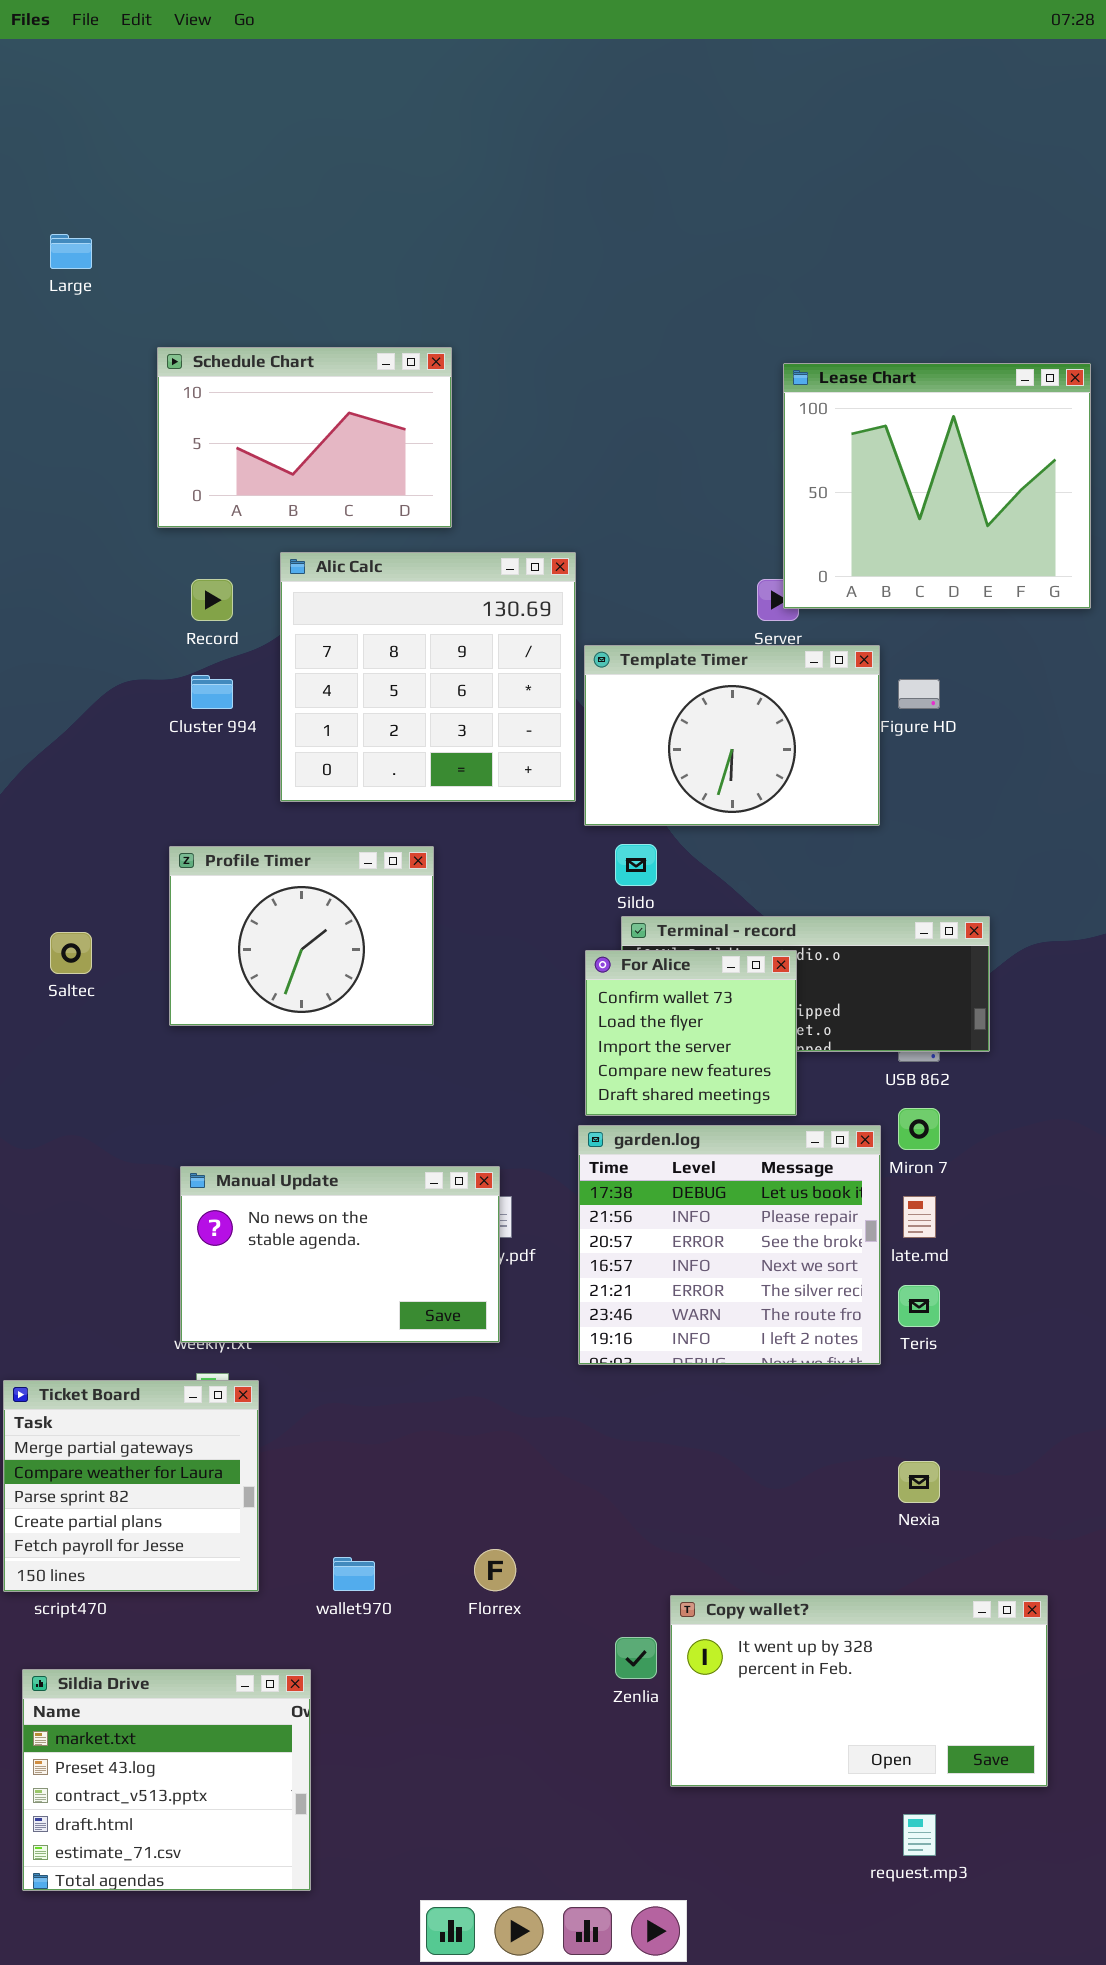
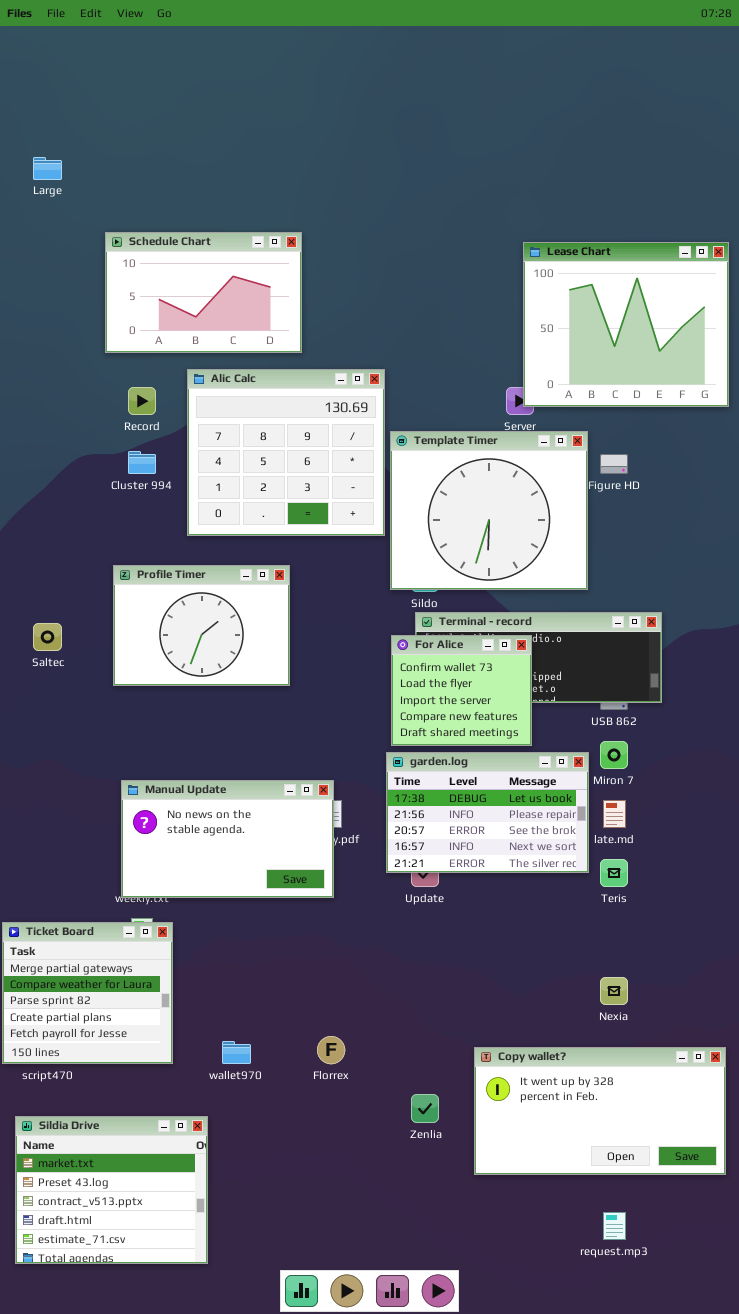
Template Timer: [584,645,880,826] -> [390,431,588,590], resized
garden.log: [578,1125,881,1365] -> [386,752,589,873], resized
Copy wallet?: [670,1595,1048,1787] -> [474,1047,726,1175], moved

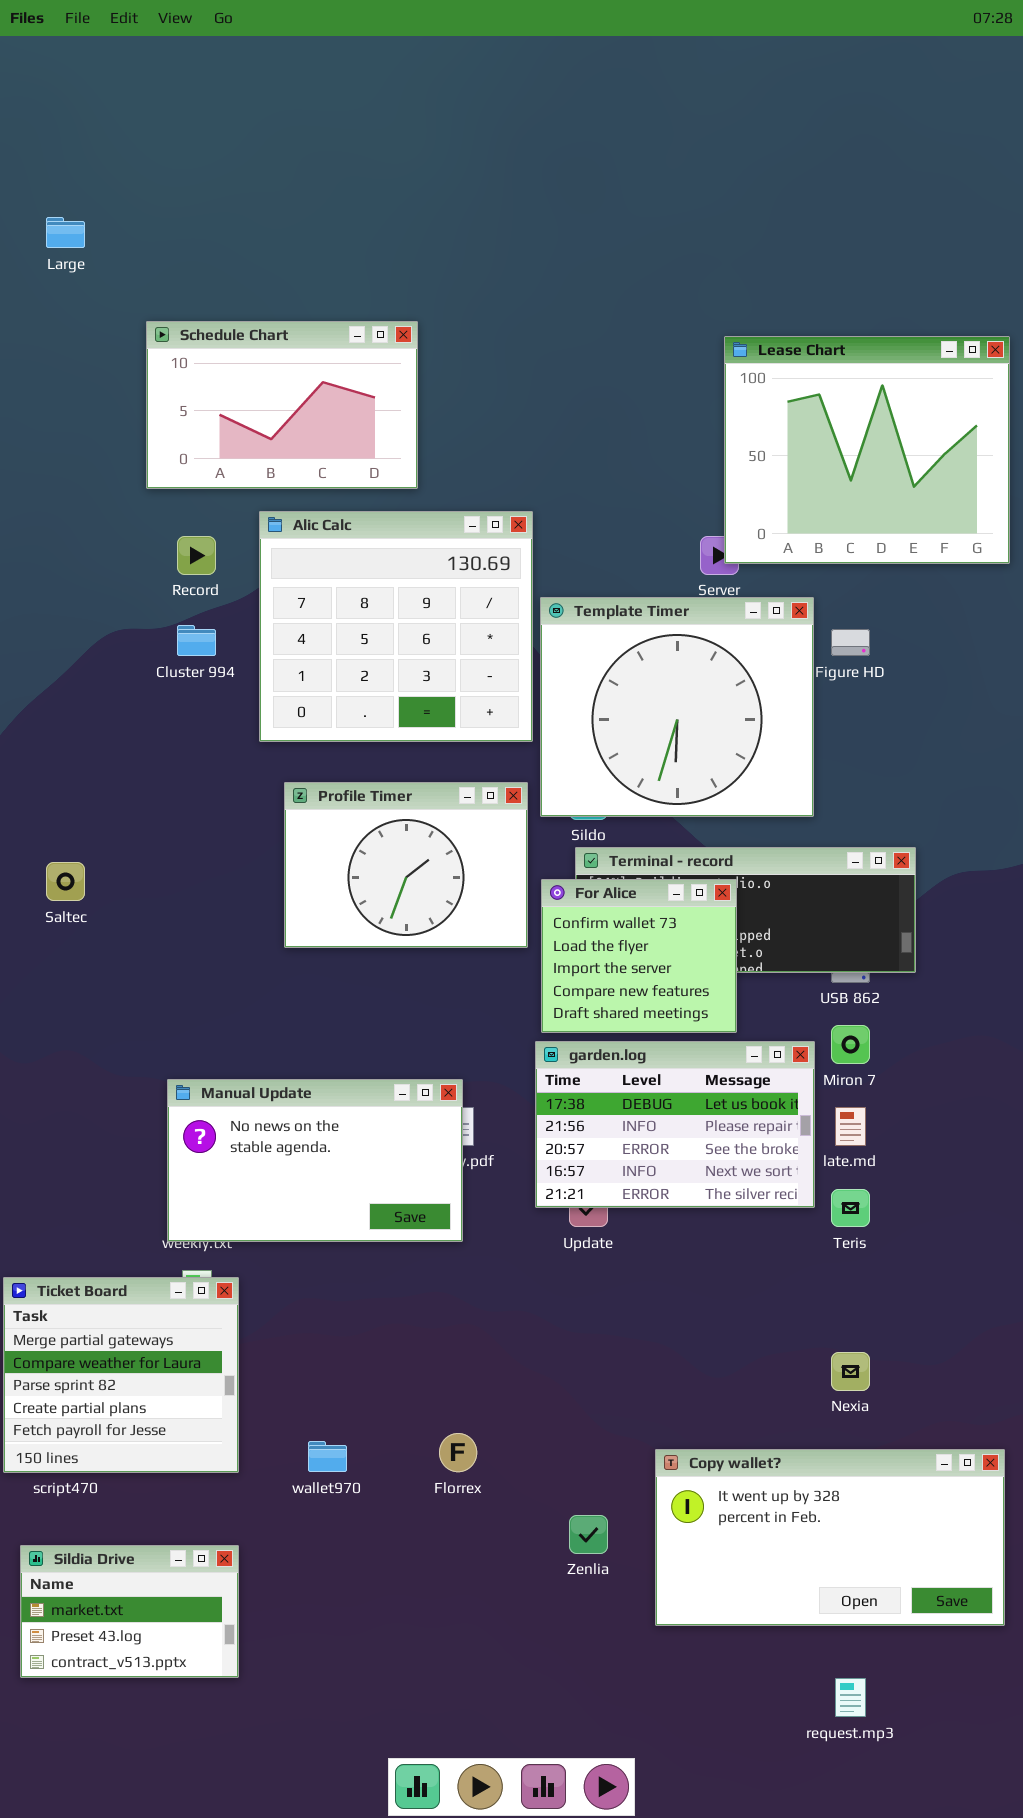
Profile Timer: [113,565,290,686] -> [284,782,528,948], moved
Sildia Drive: [15,1116,208,1264] -> [20,1545,239,1678], resized

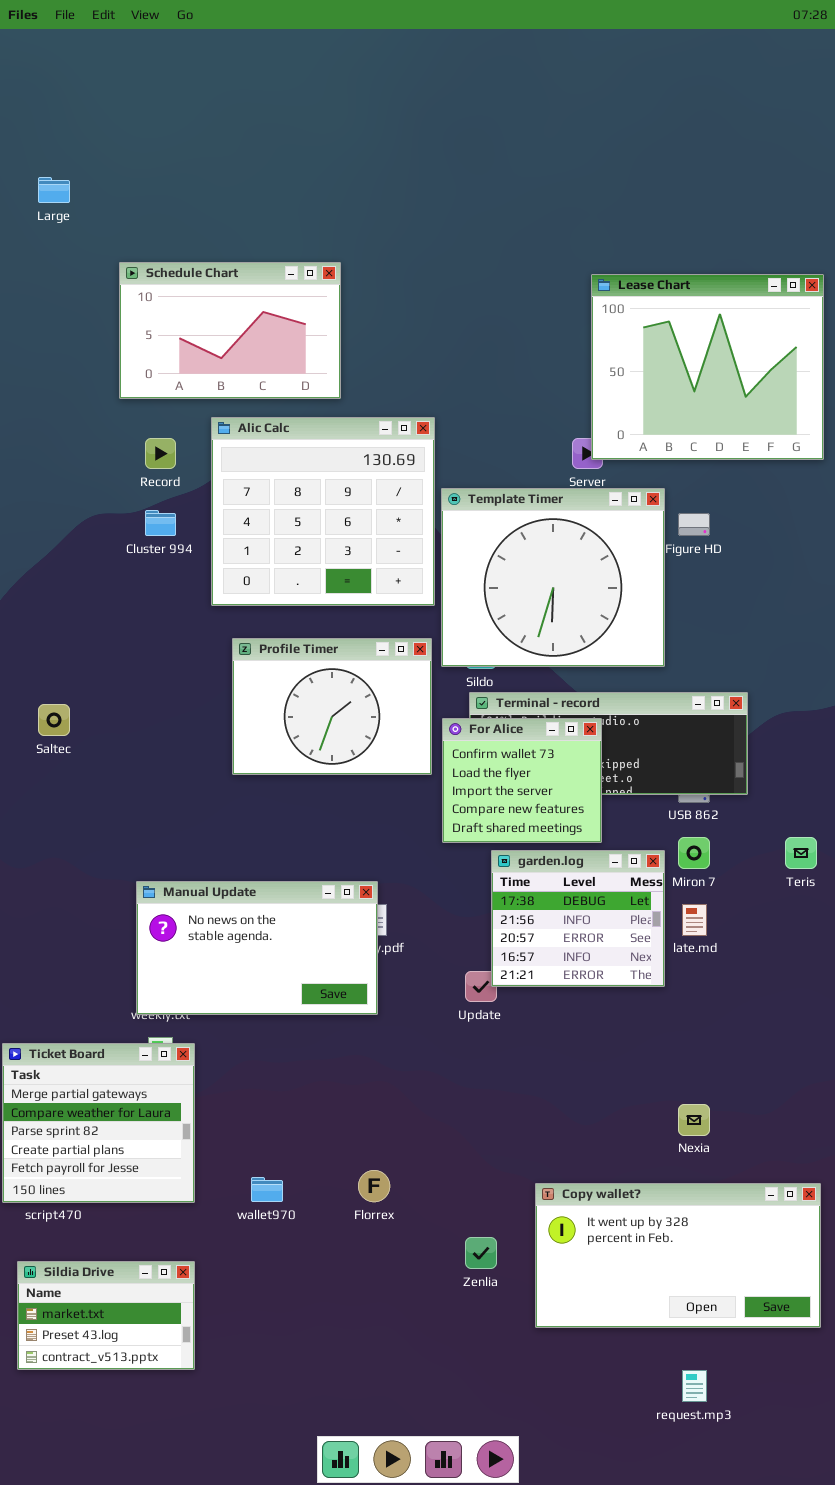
garden.log: [535,1041,815,1208] -> [491,850,665,987], resized
Teris: [831,1189,870,1227] -> [785,837,817,869], moved

